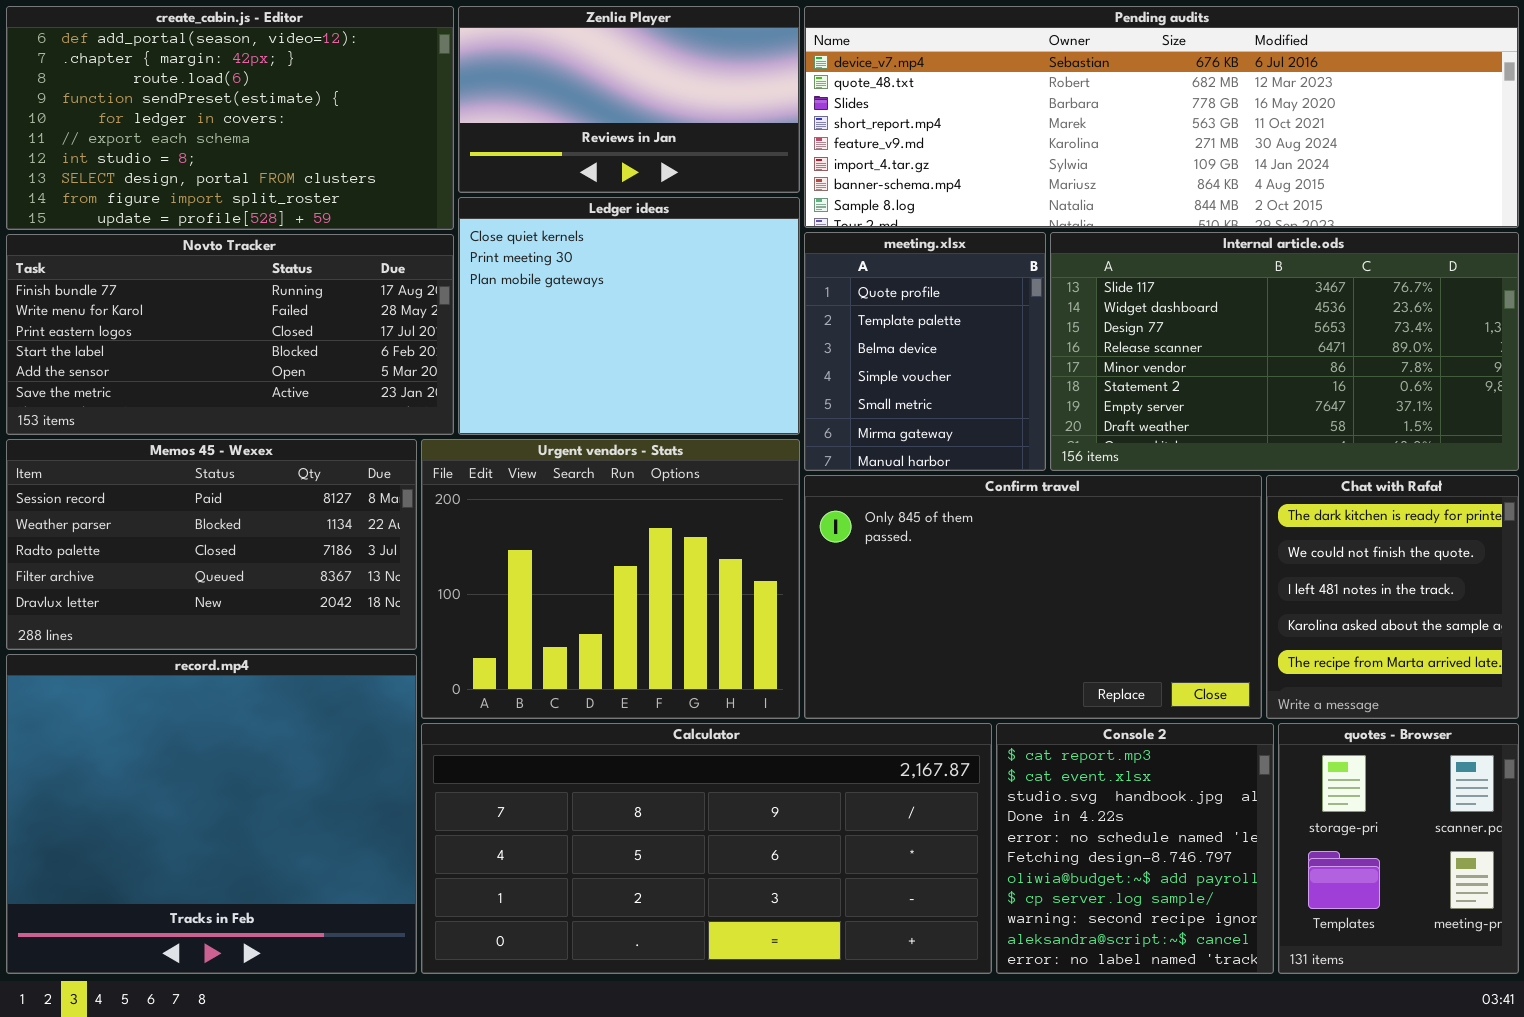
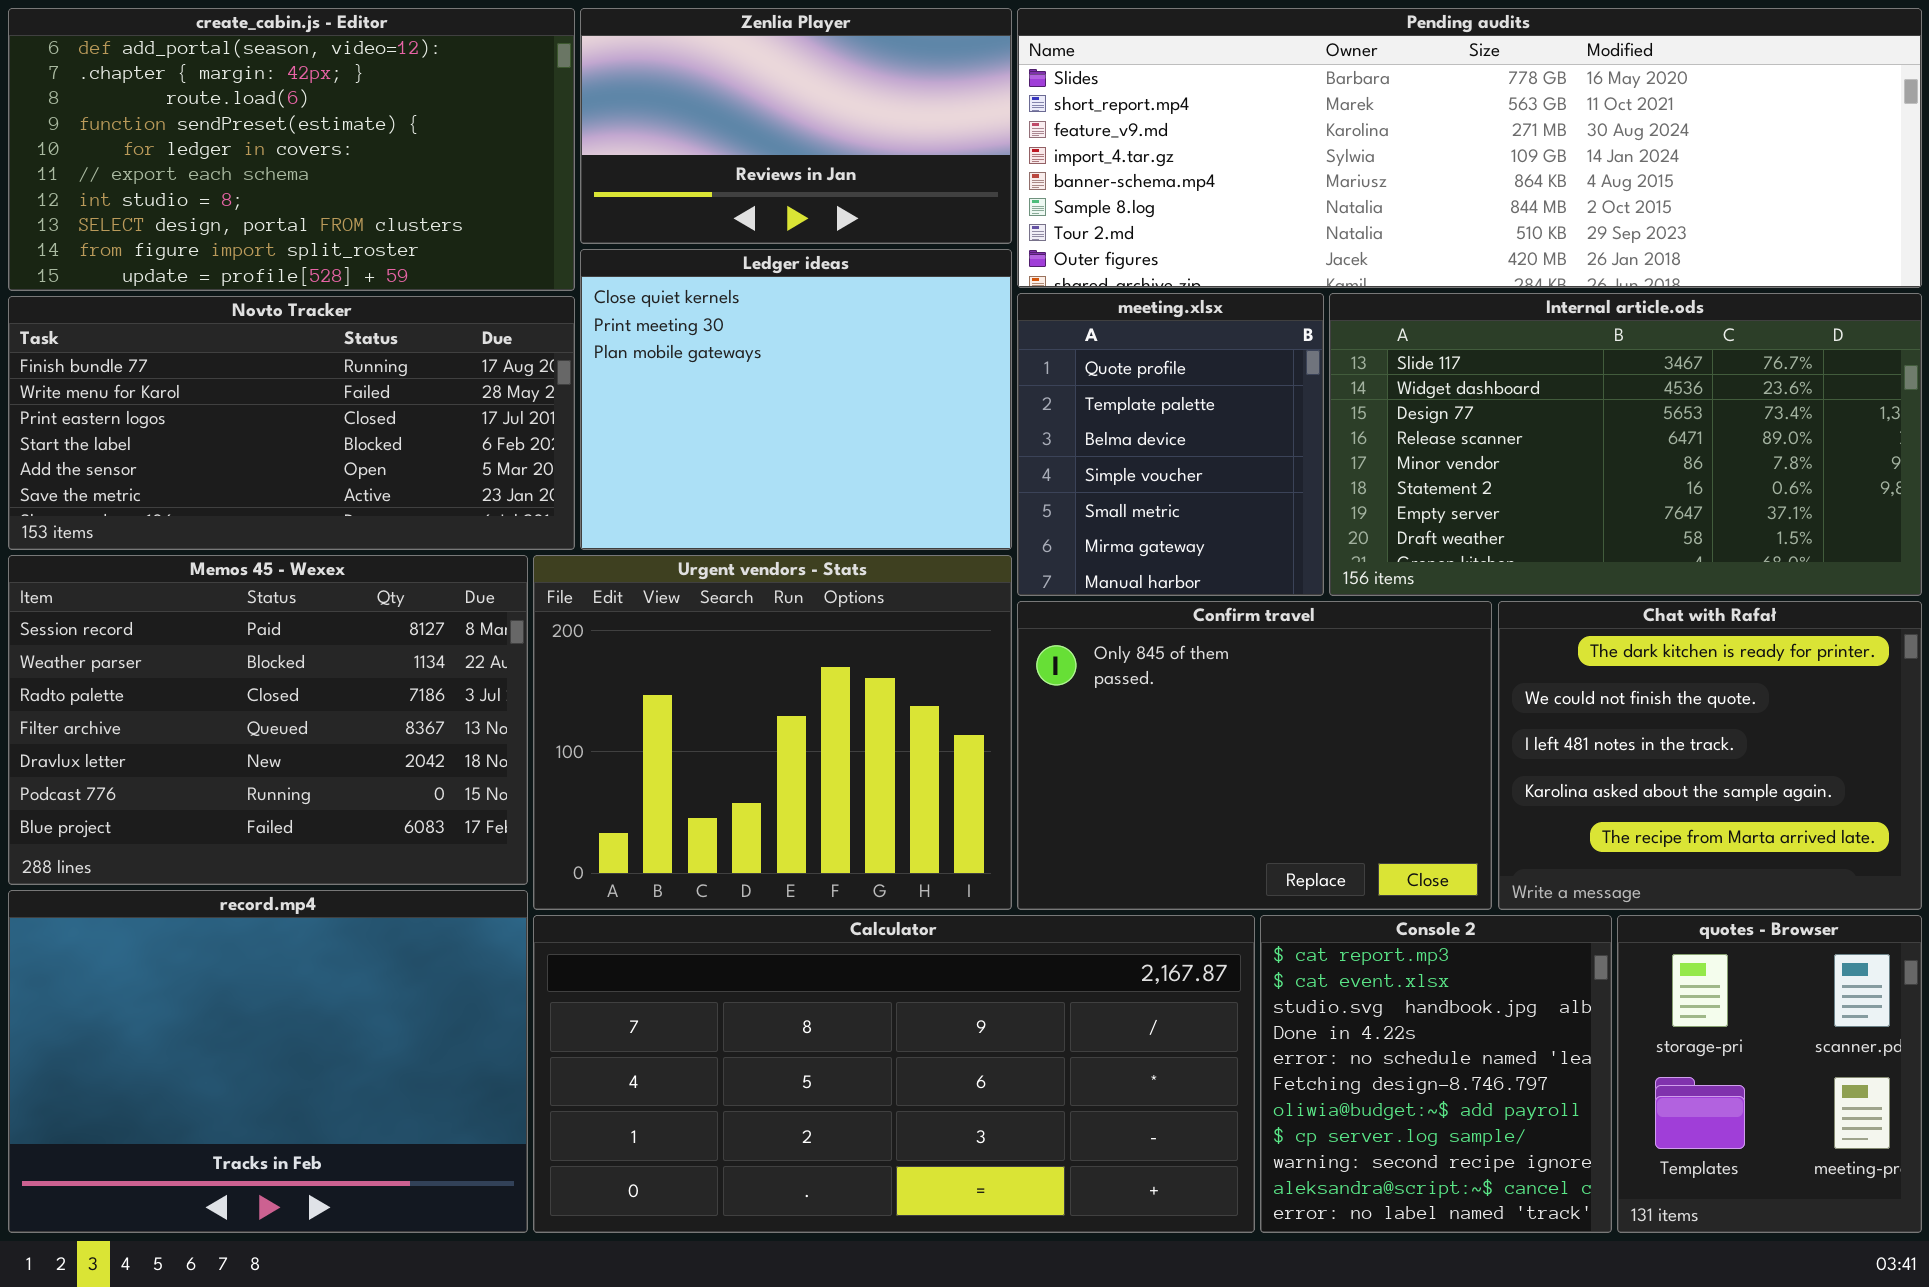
Pending audits: [804,6,1519,228] -> [1017,8,1922,288], scrolled down 2 rows
Memos 45 - Wexex: [6,439,417,650] -> [8,555,528,885], resized
Confirm travel: [804,475,1262,719] -> [1017,601,1492,910], resized
Chat with Rafał: [1266,475,1519,719] -> [1498,601,1922,910], resized
record.mp4: [6,654,417,974] -> [8,890,528,1233], resized

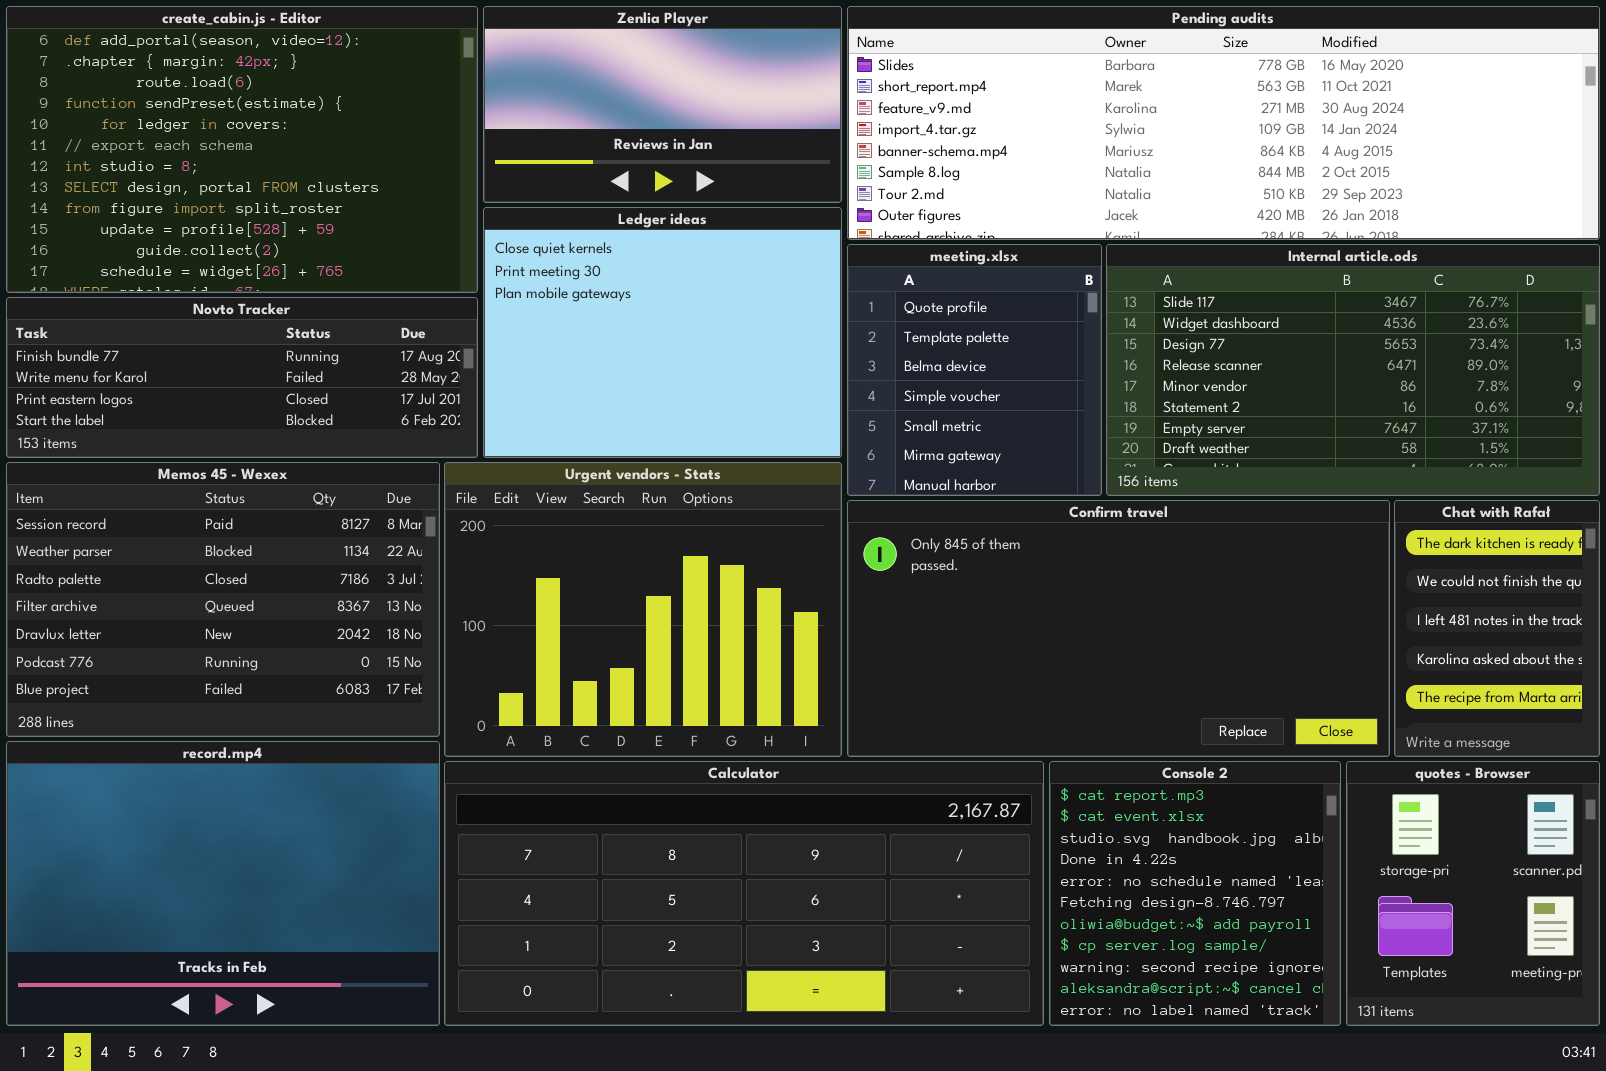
create_cabin.js - Editor: [8,8,575,291] -> [6,6,478,293], resized
Novto Tracker: [8,296,575,550] -> [6,297,478,458], resized
Confirm travel: [1017,601,1492,910] -> [847,500,1390,757], resized
Chat with Rafał: [1498,601,1922,910] -> [1394,500,1600,757], resized

